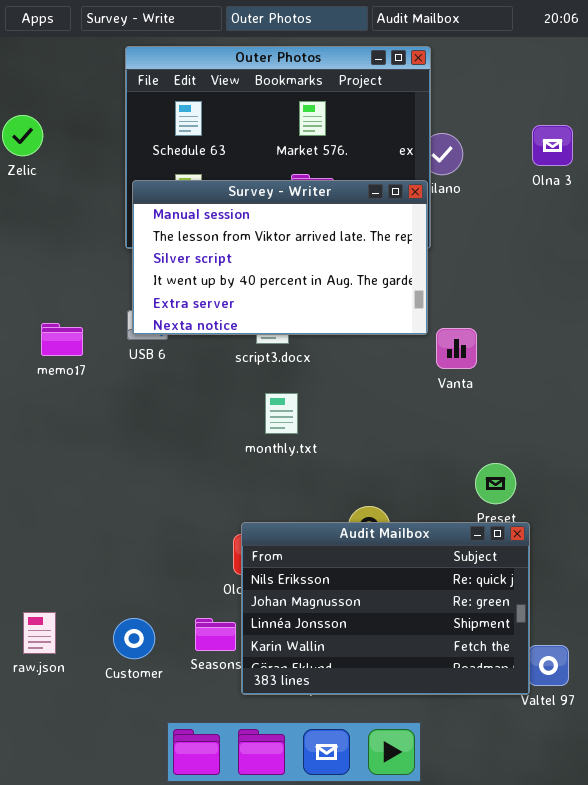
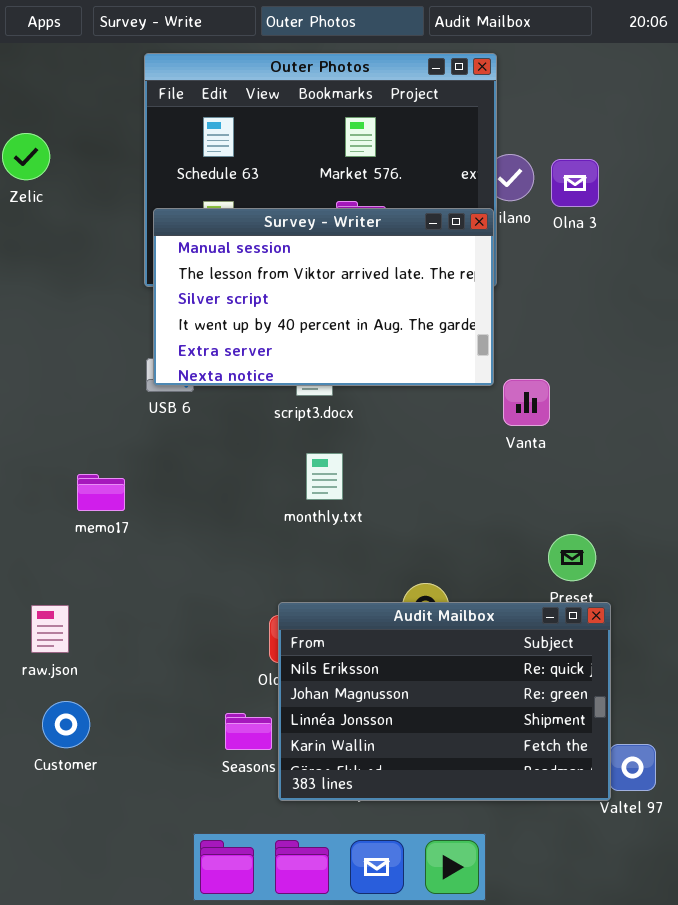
Olna 3: [532,125,573,166] -> [551,159,599,207], moved
memo17: [41,323,83,356] -> [77,474,125,511], moved
raw.json: [23,612,56,654] -> [31,605,69,653], moved
Customer: [113,618,155,659] -> [42,701,90,748], moved

